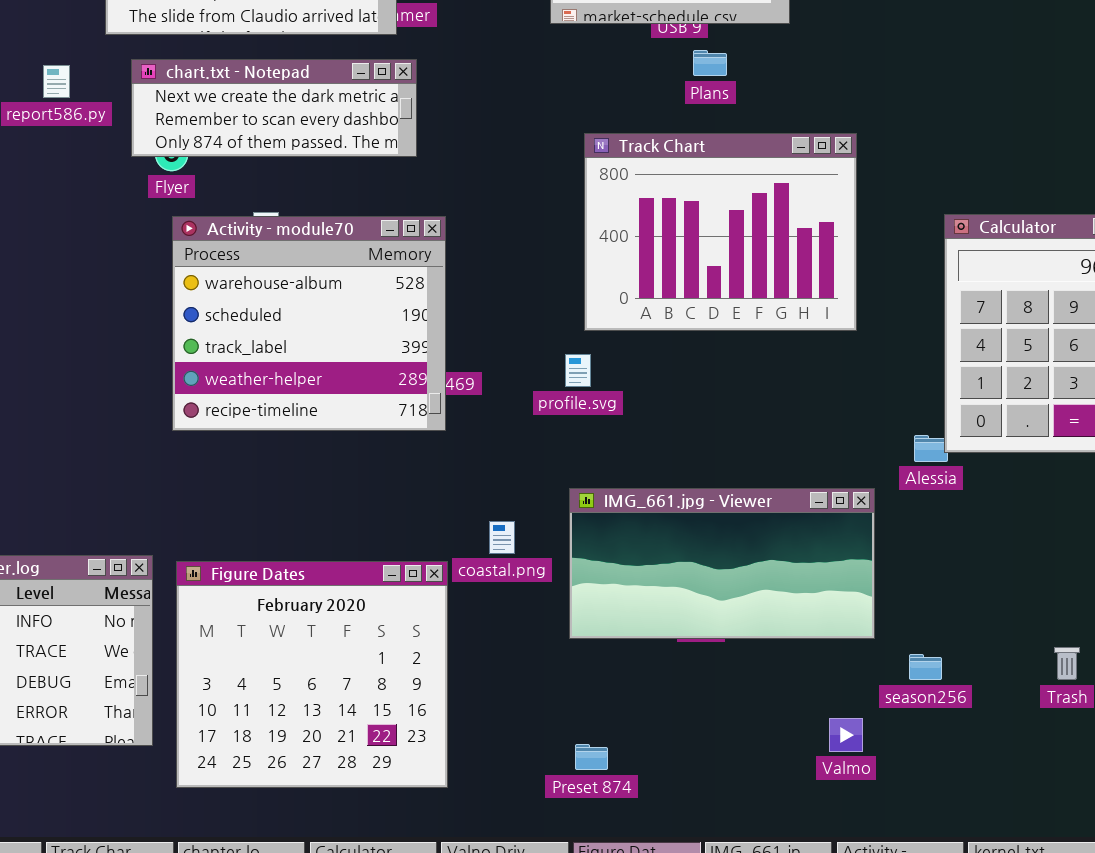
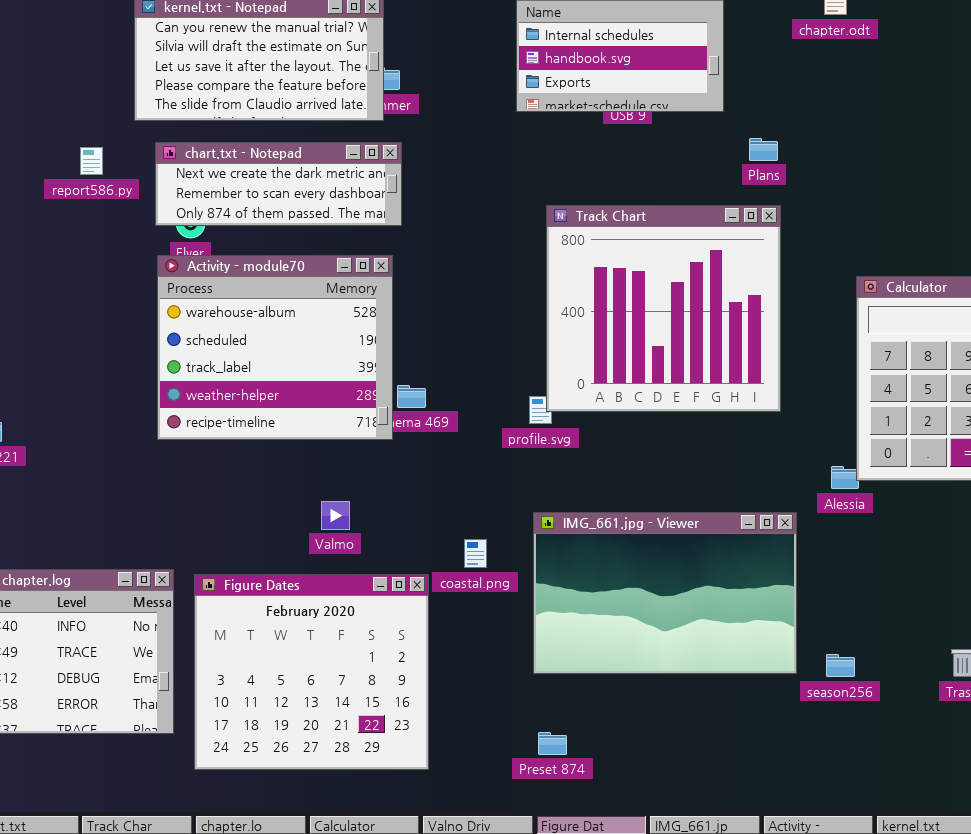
Plans: [693,50,727,76] -> [749,138,778,161], moved
Track Chart: [584,133,857,331] -> [546,205,781,412], resized
Activity - module70: [172,216,446,431] -> [157,255,393,440], moved
IMG_661.jpg - Viewer: [569,488,875,639] -> [533,512,797,674], resized
Valmo: [829,718,863,752] -> [321,501,350,530], moved

